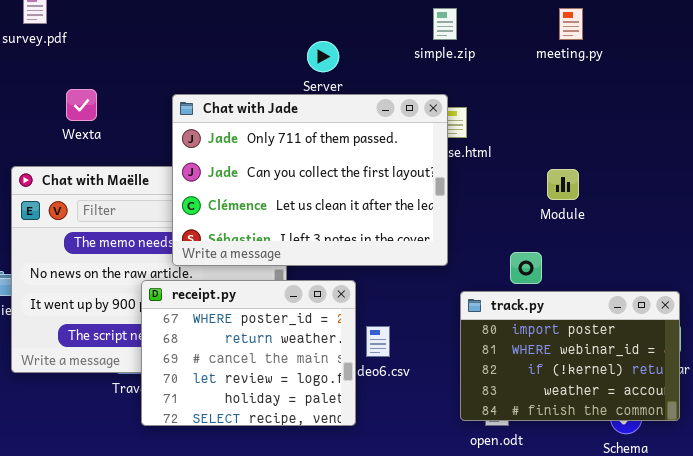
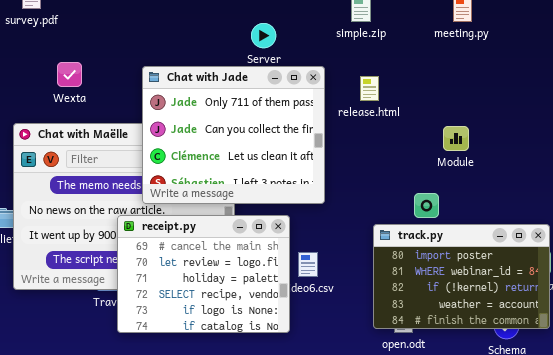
Chat with Jade: [172,94,448,266] -> [142,66,325,204], resized
receipt.py: [141,280,356,426] -> [117,215,290,333], scrolled down 2 rows

